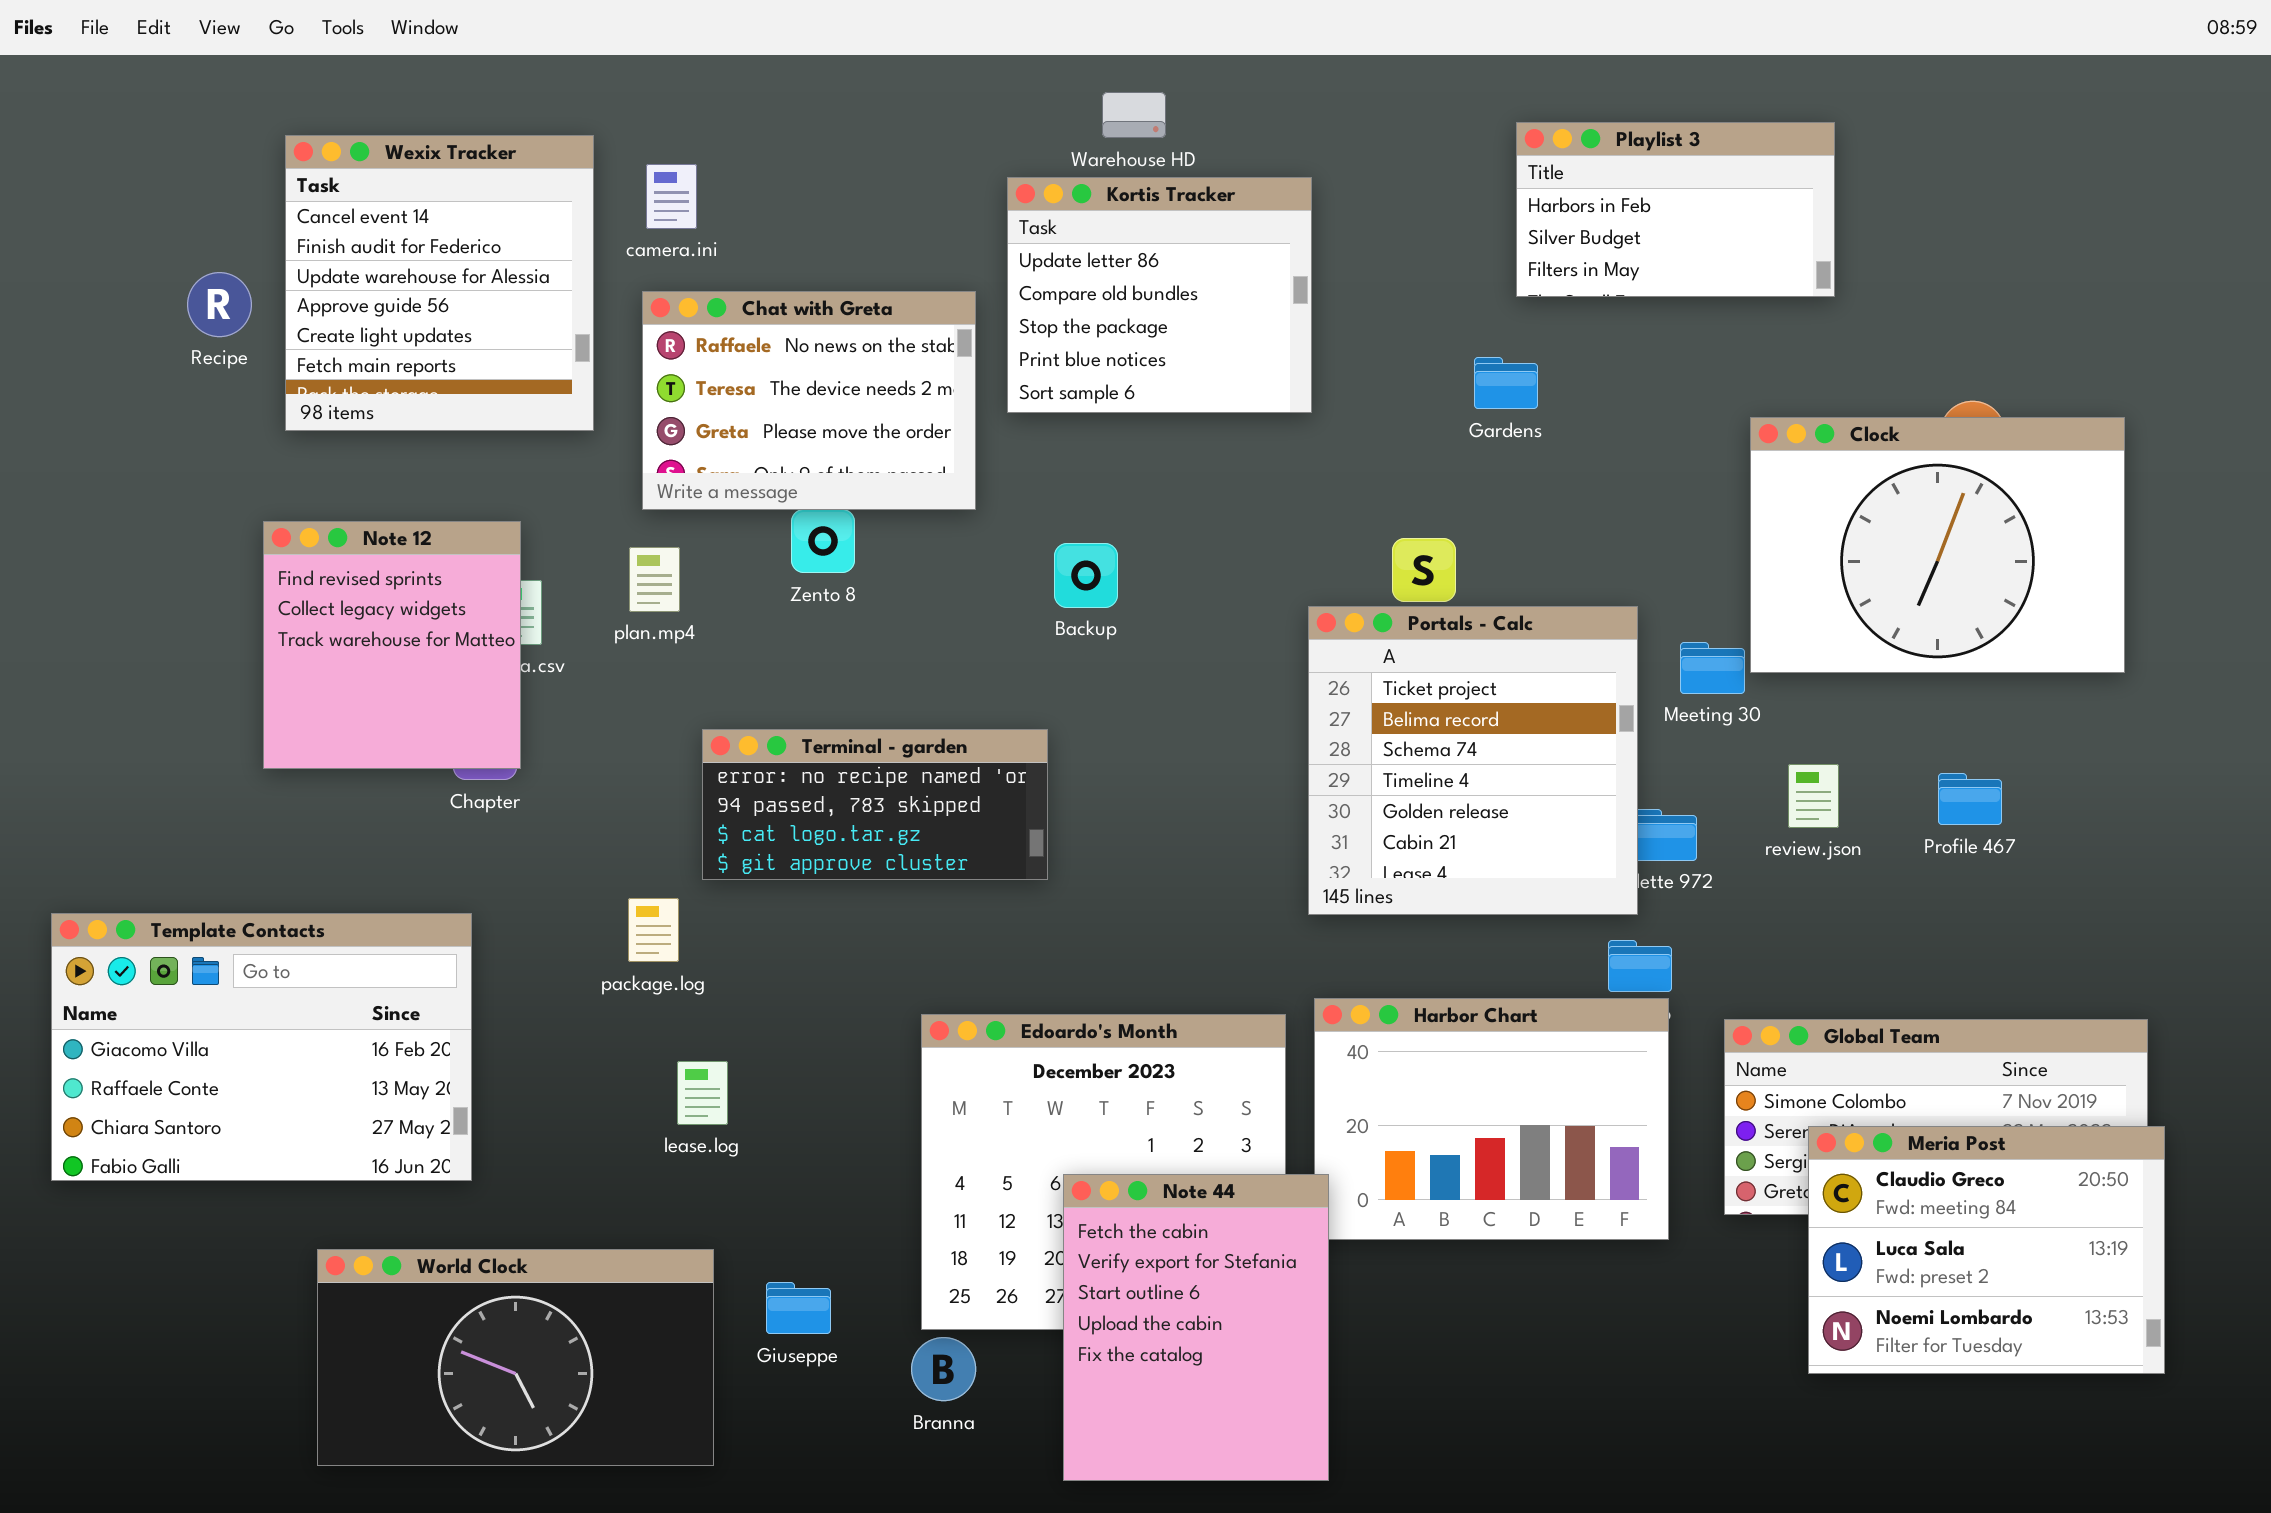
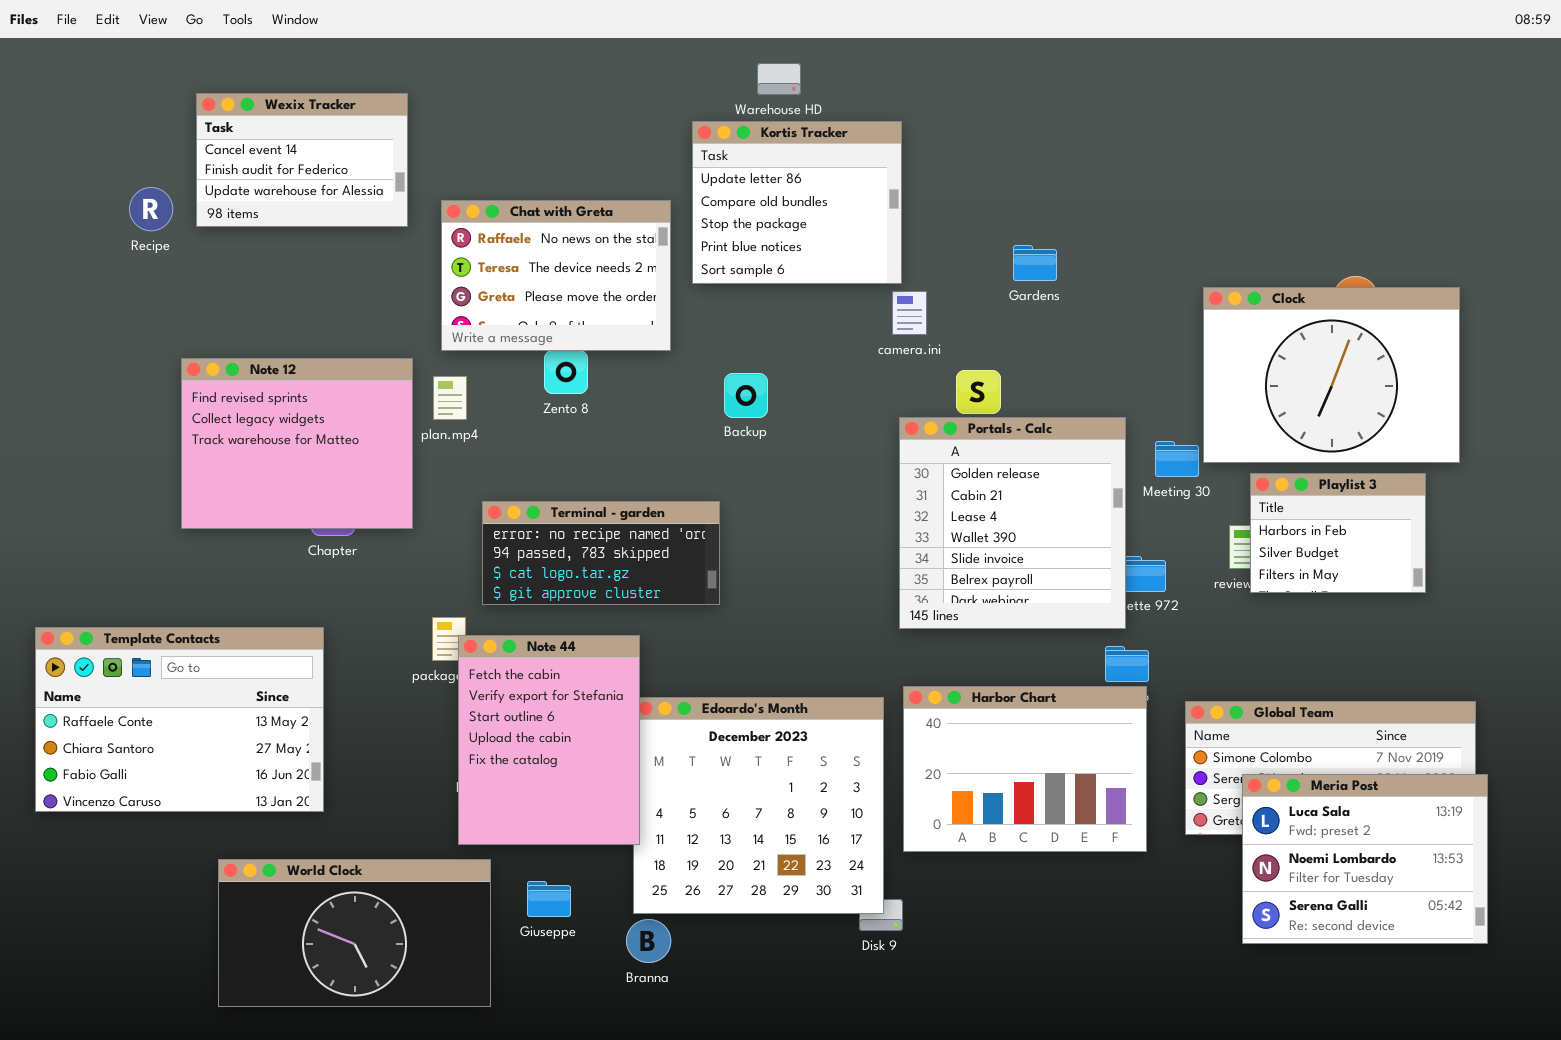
Playlist 3: [1516,122,1835,297] -> [1250,473,1426,593], moved, resized
Wexix Tracker: [285,135,594,431] -> [196,93,408,227], resized
camera.ini: [646,164,697,229] -> [892,291,927,335], moved
Note 12: [263,521,521,769] -> [181,358,413,529], resized
Portals - Calc: [1308,606,1638,915] -> [899,417,1126,629], scrolled down 4 rows
Template Contacts: [51,913,472,1181] -> [35,627,324,812], scrolled down 1 row
Meria Post: [1808,1126,2165,1374] -> [1242,774,1488,944], scrolled down 1 row
Note 44: [1063,1174,1329,1481] -> [458,635,640,845], moved

